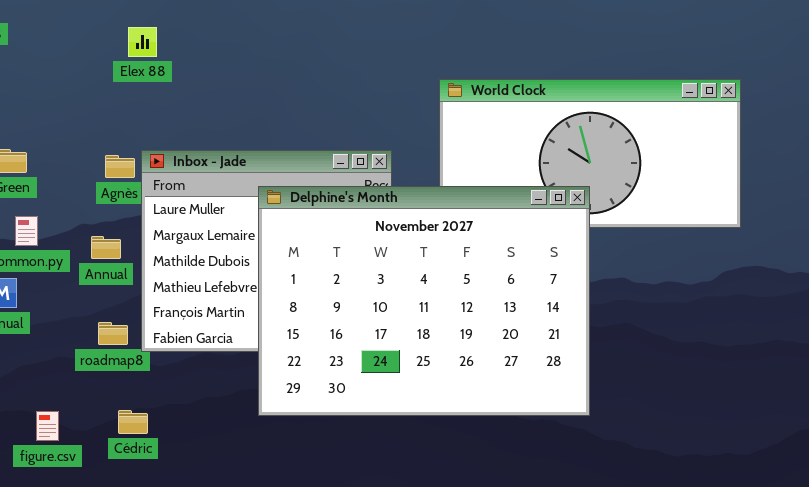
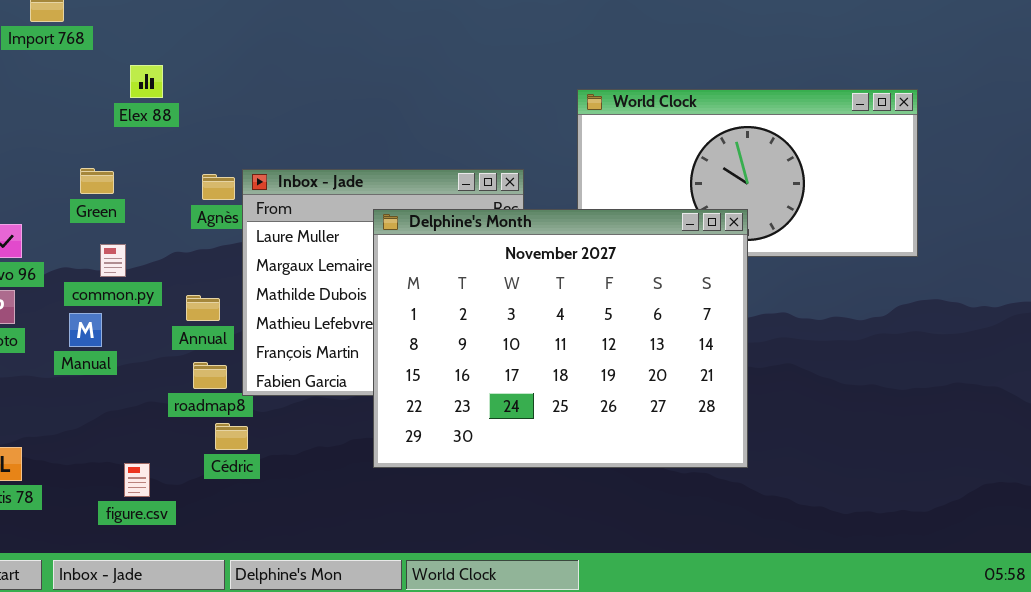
Elex 88: [128,27,157,57] -> [130,65,163,98], moved
Annual: [91,236,121,259] -> [186,295,220,321], moved
Cédric: [118,410,148,434] -> [215,423,248,450], moved

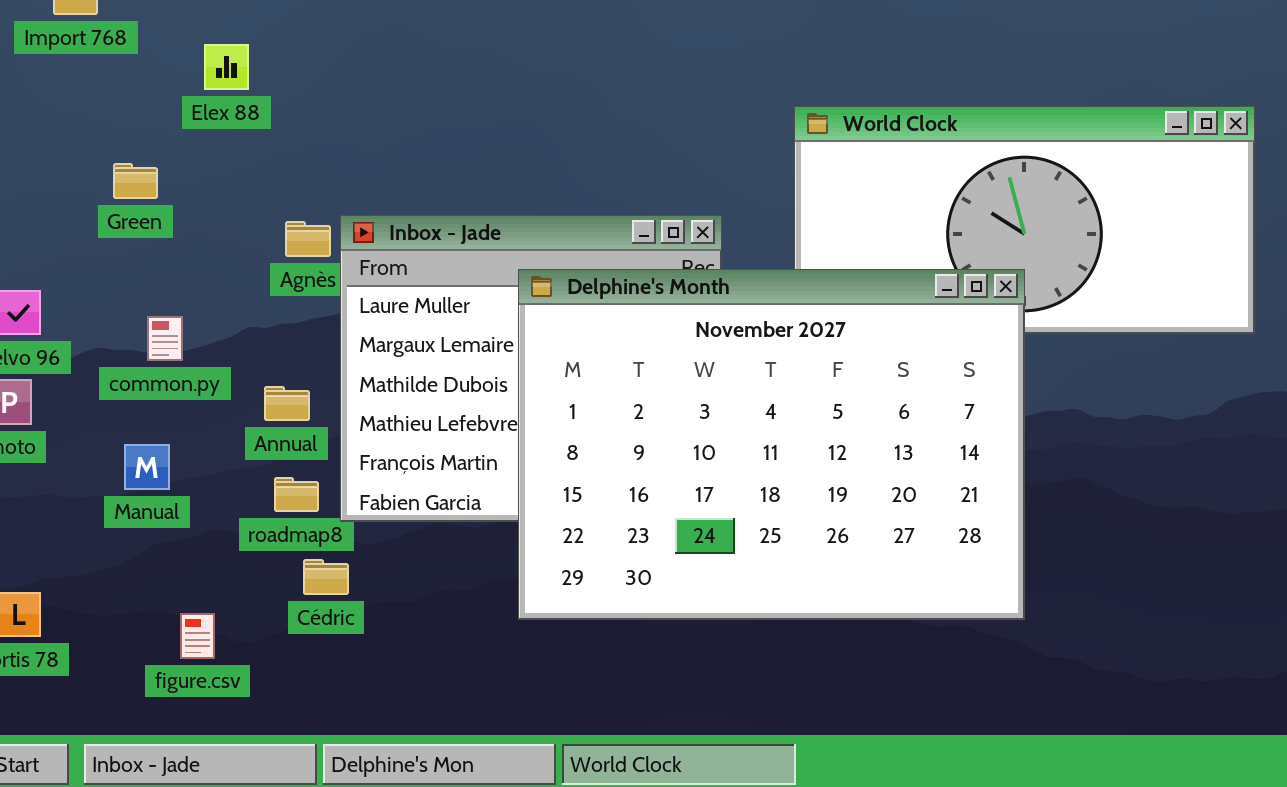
Elex 88: [130,65,163,98] -> [204,44,249,90], moved
Green: [80,168,114,194] -> [113,163,158,199], moved
Manual: [69,313,102,347] -> [124,444,170,490], moved

